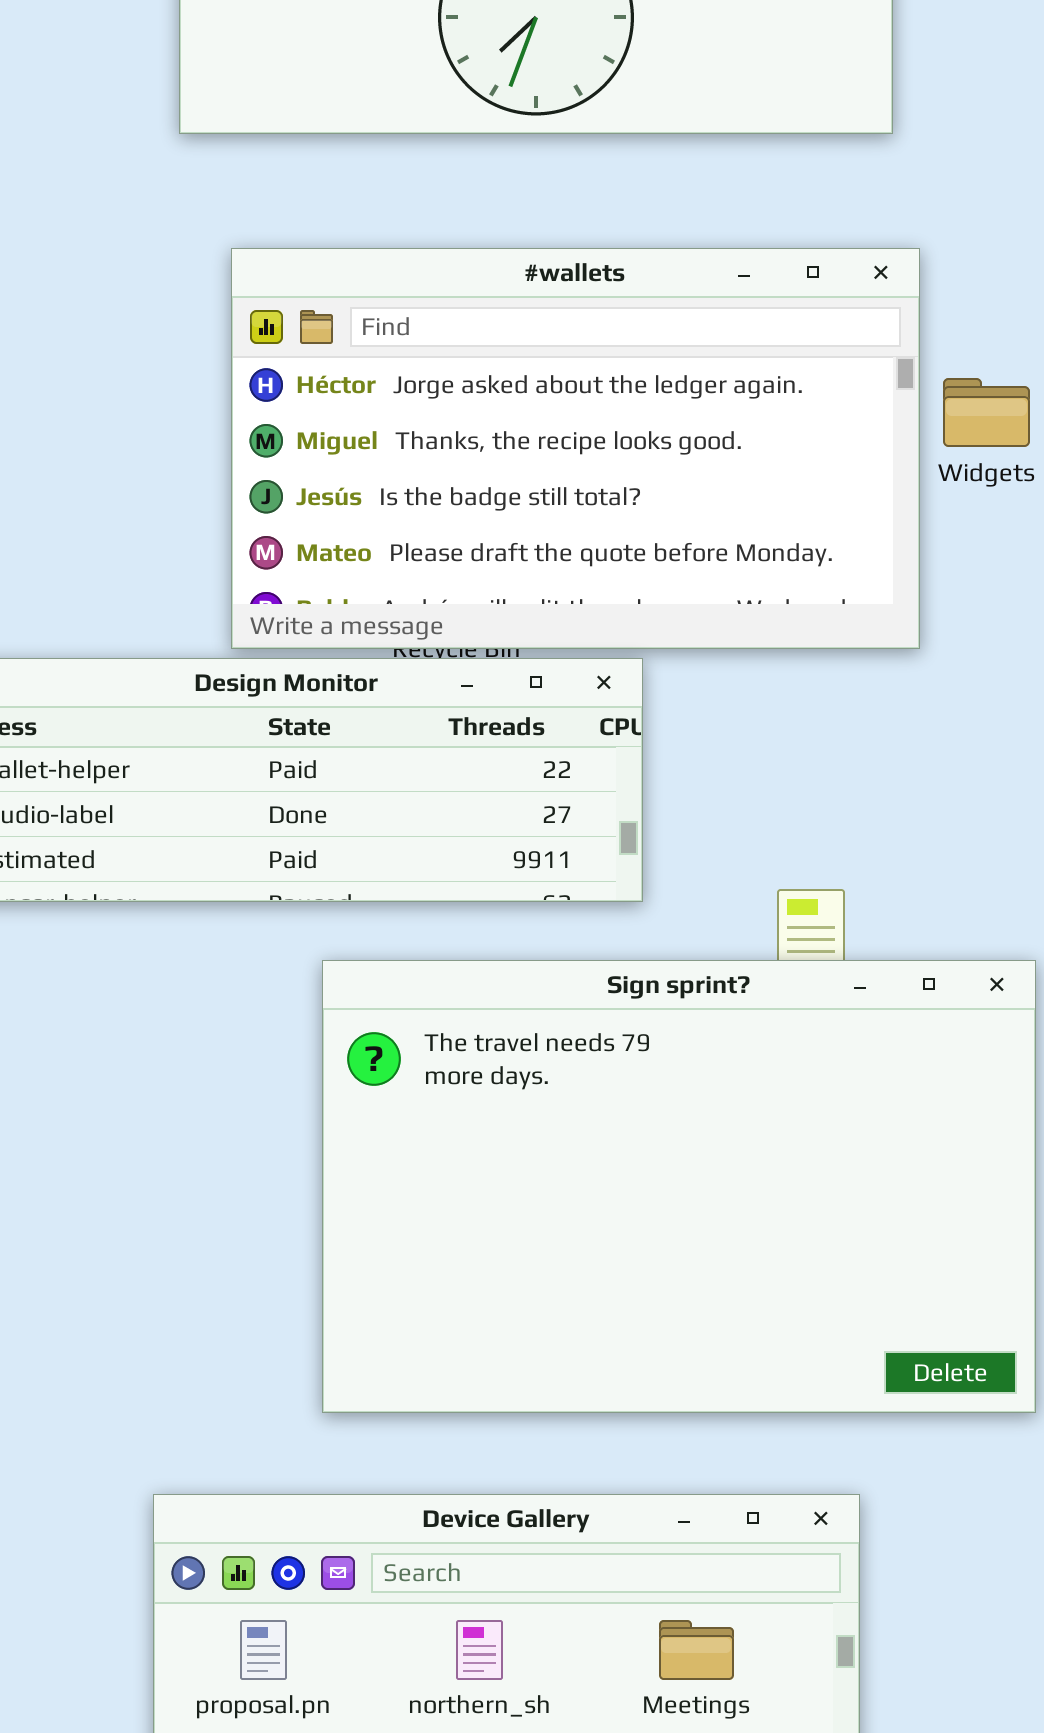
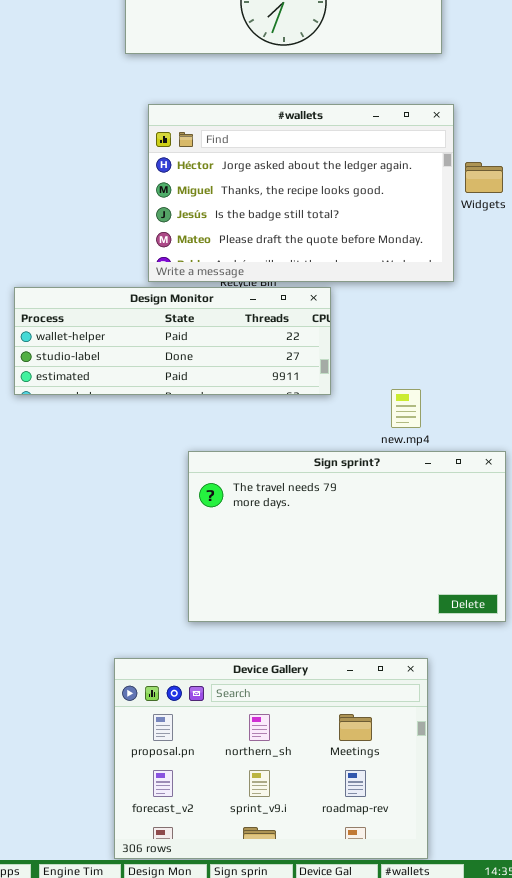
Sign sprint?: [322,960,1036,1413] -> [188,451,506,622], resized

